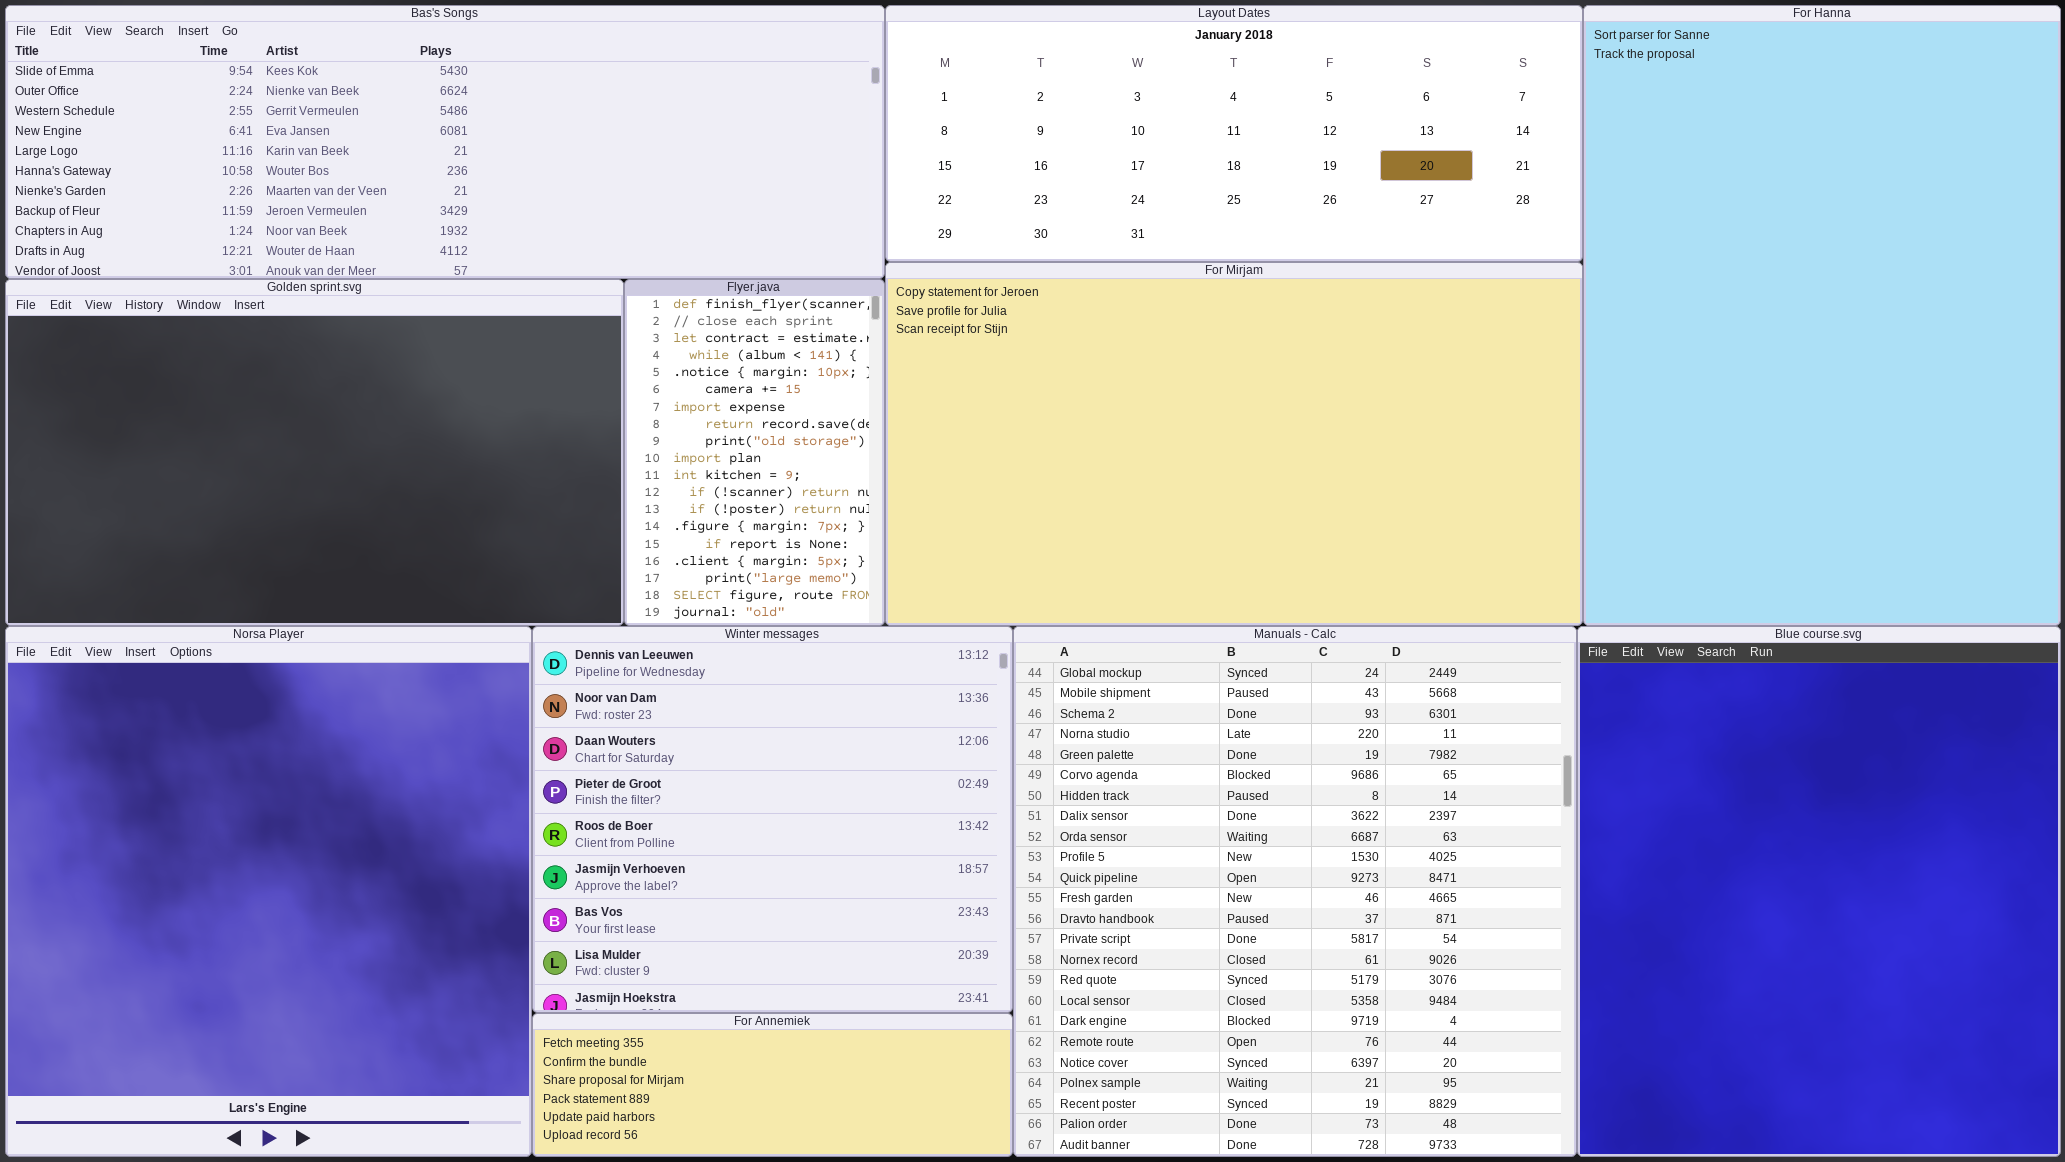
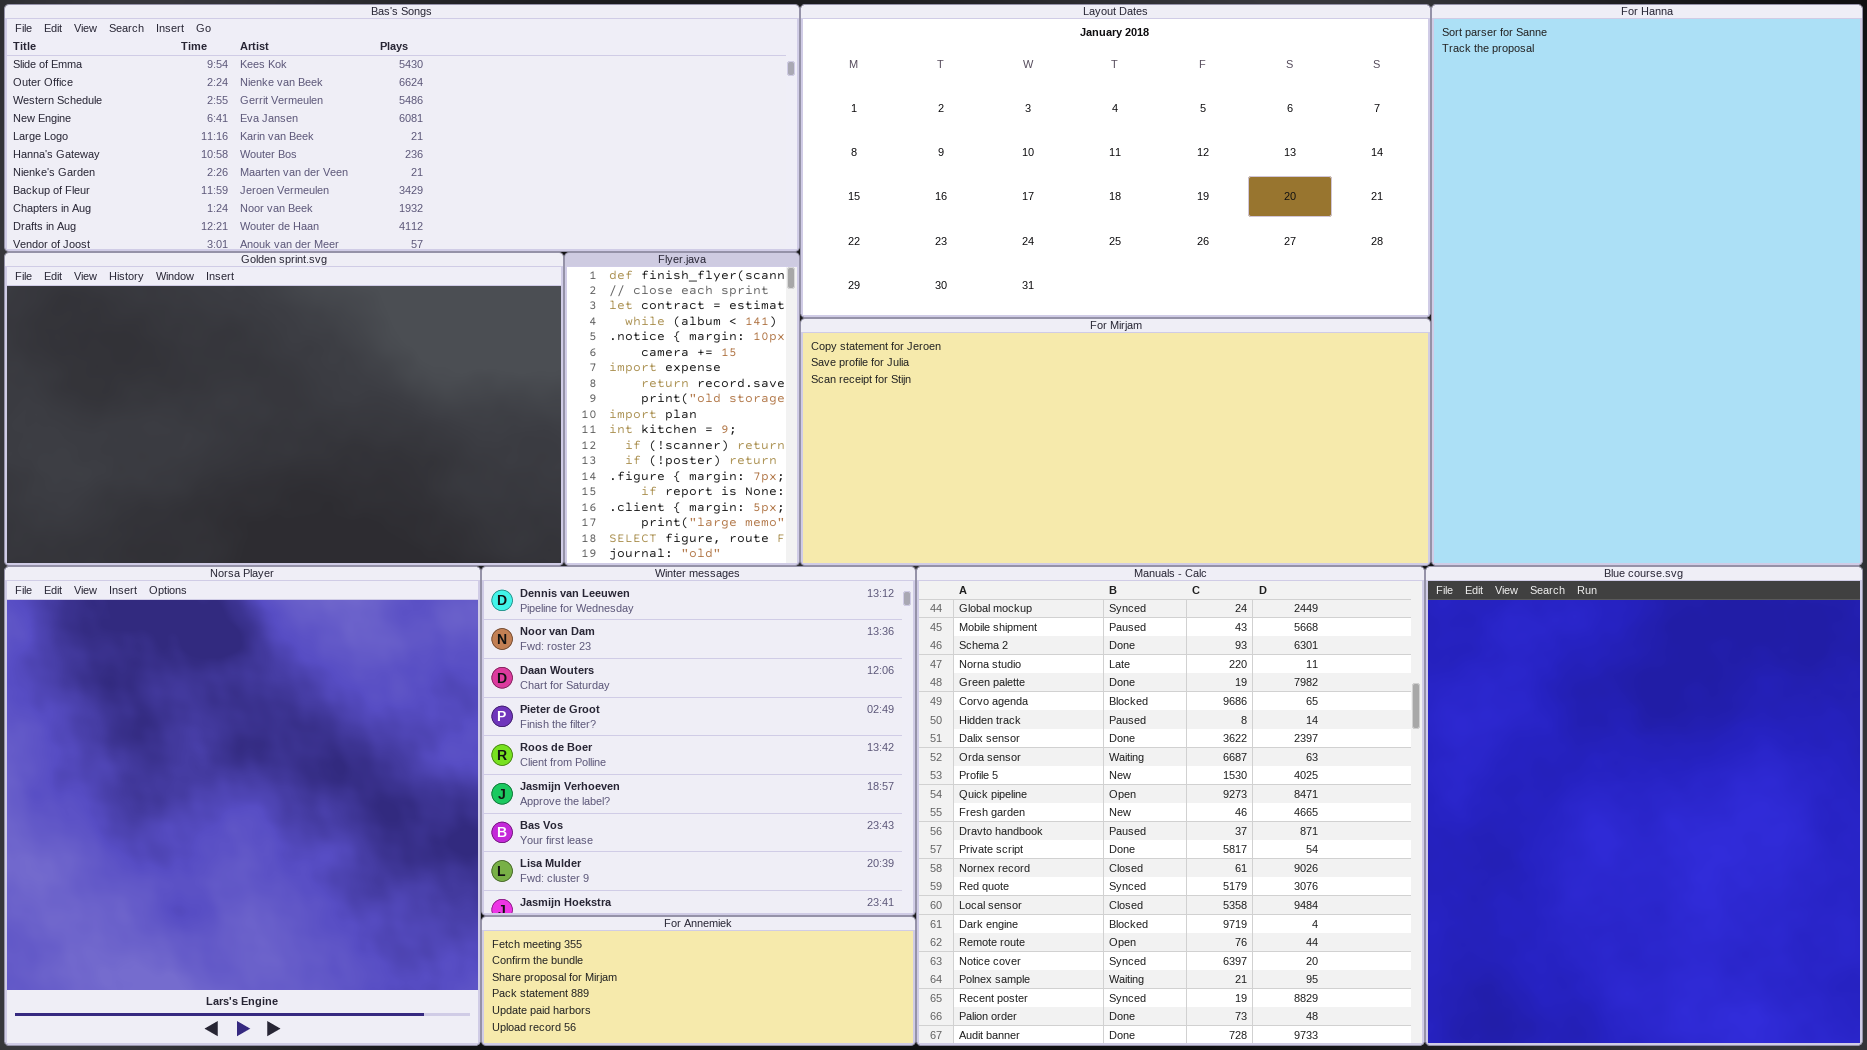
Layout Dates: [885,5,1583,262] -> [800,4,1431,318], resized
For Mirjam: [885,262,1583,626] -> [800,318,1431,566], resized

